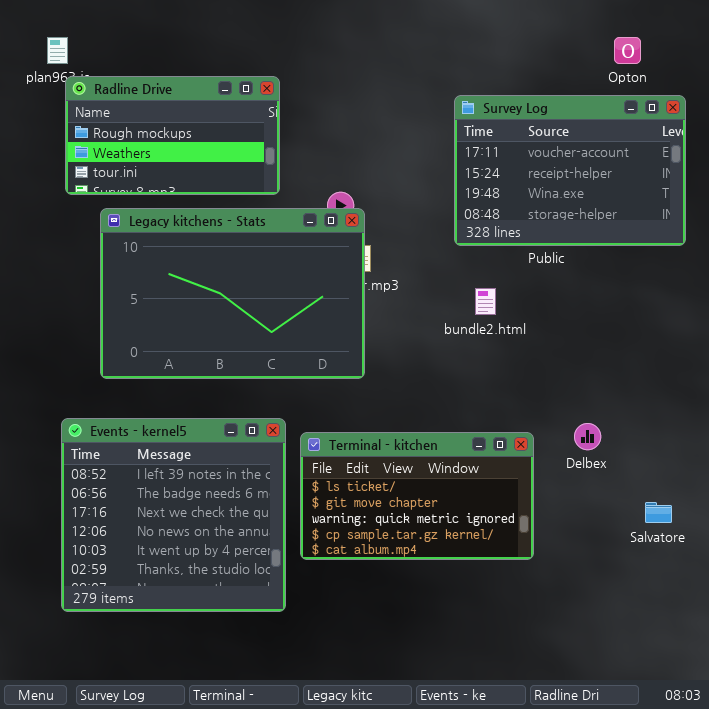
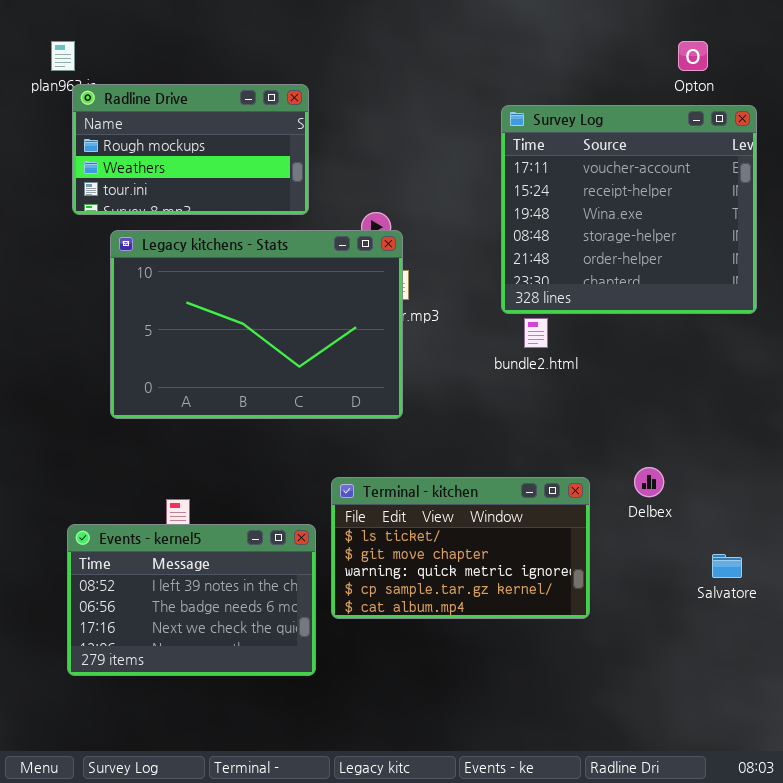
Survey Log: [454,95,686,246] -> [501,105,757,314], resized
Events - kernel5: [61,418,286,612] -> [67,524,316,676], resized

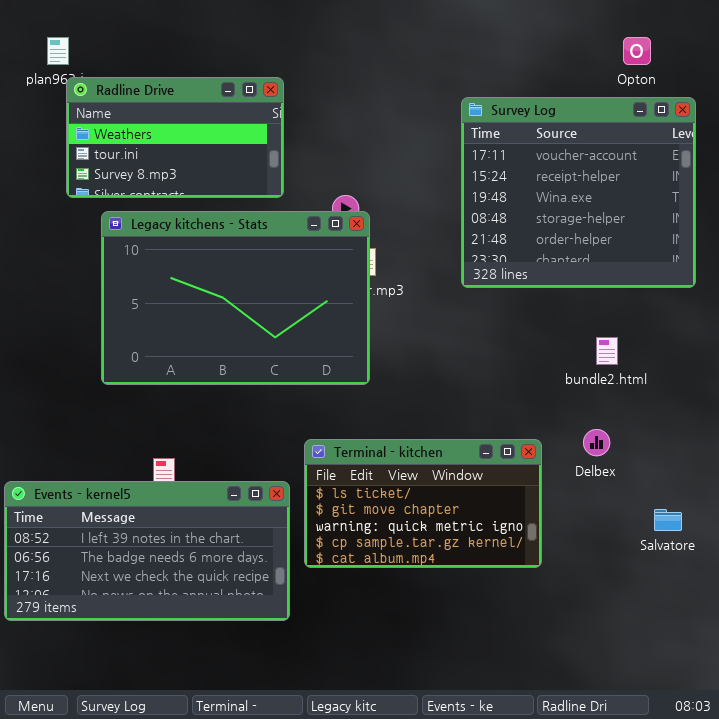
Radline Drive: [72,84,309,215] -> [66,77,284,198], scrolled down 1 row
bundle2.html: [524,318,548,348] -> [596,337,618,365], moved
Events - kernel5: [67,524,316,676] -> [4,481,290,621], resized

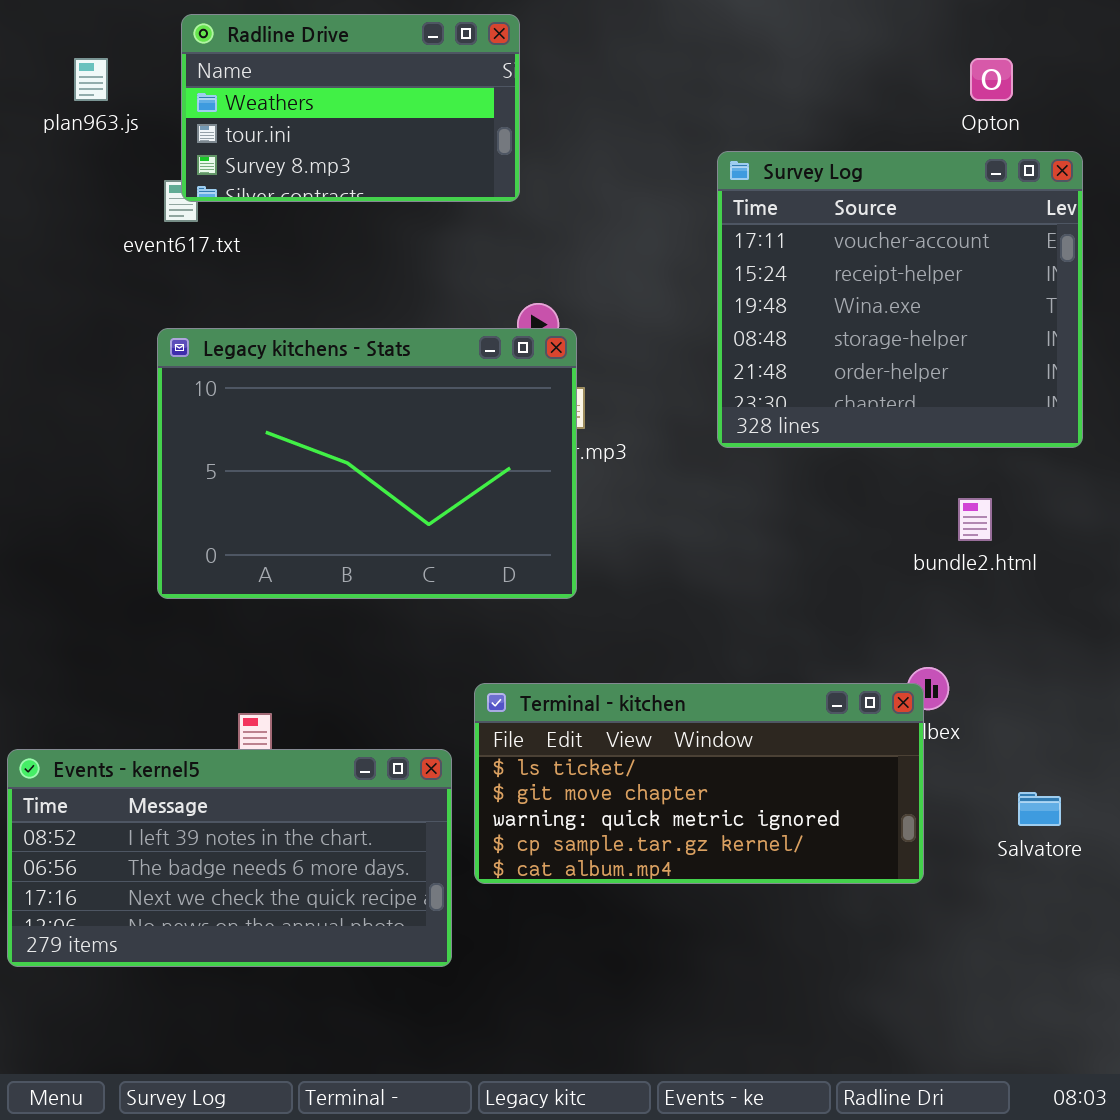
Radline Drive: [66,77,284,198] -> [181,14,520,202], moved
bundle2.html: [596,337,618,365] -> [958,498,992,541], moved
Terminal - kitchen: [304,439,542,568] -> [474,683,924,884], resized

